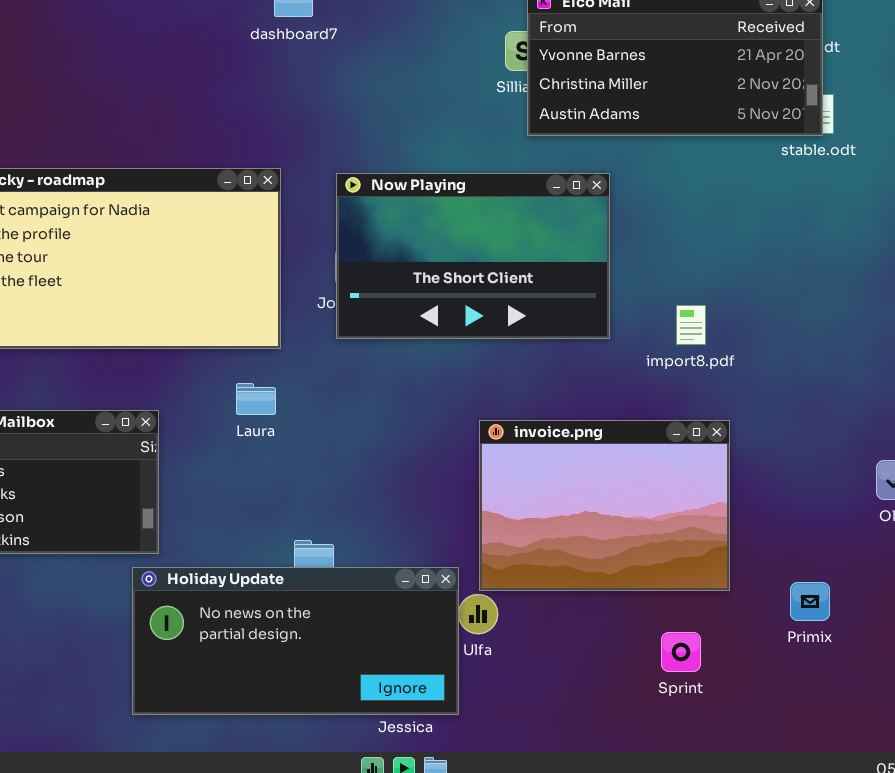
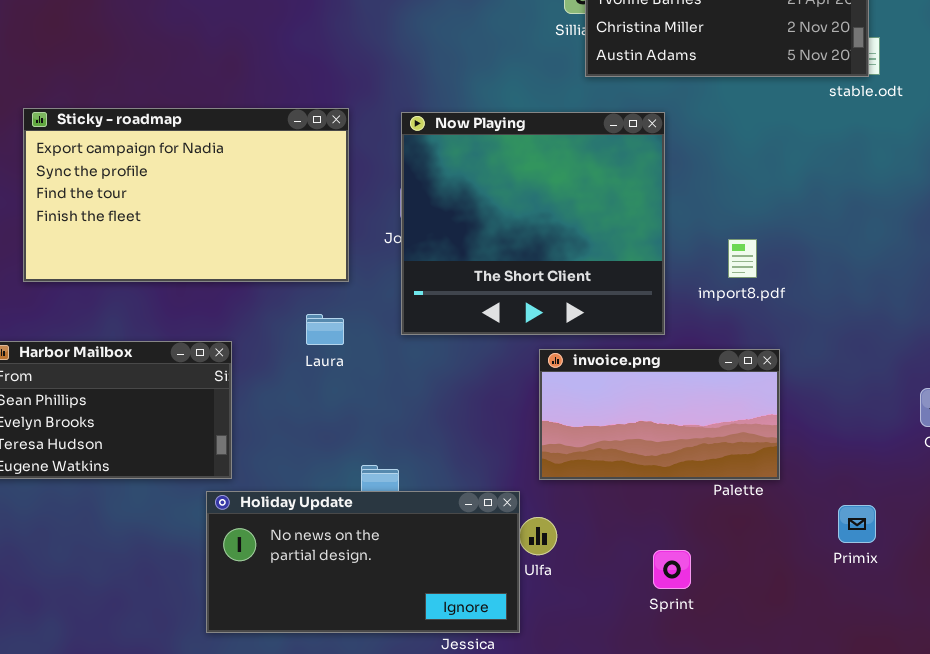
Now Playing: [336,173,610,339] -> [401,112,665,335], resized
invoice.png: [479,420,730,591] -> [539,349,780,480], resized
Sprint: [661,632,701,672] -> [653,550,691,589], moved

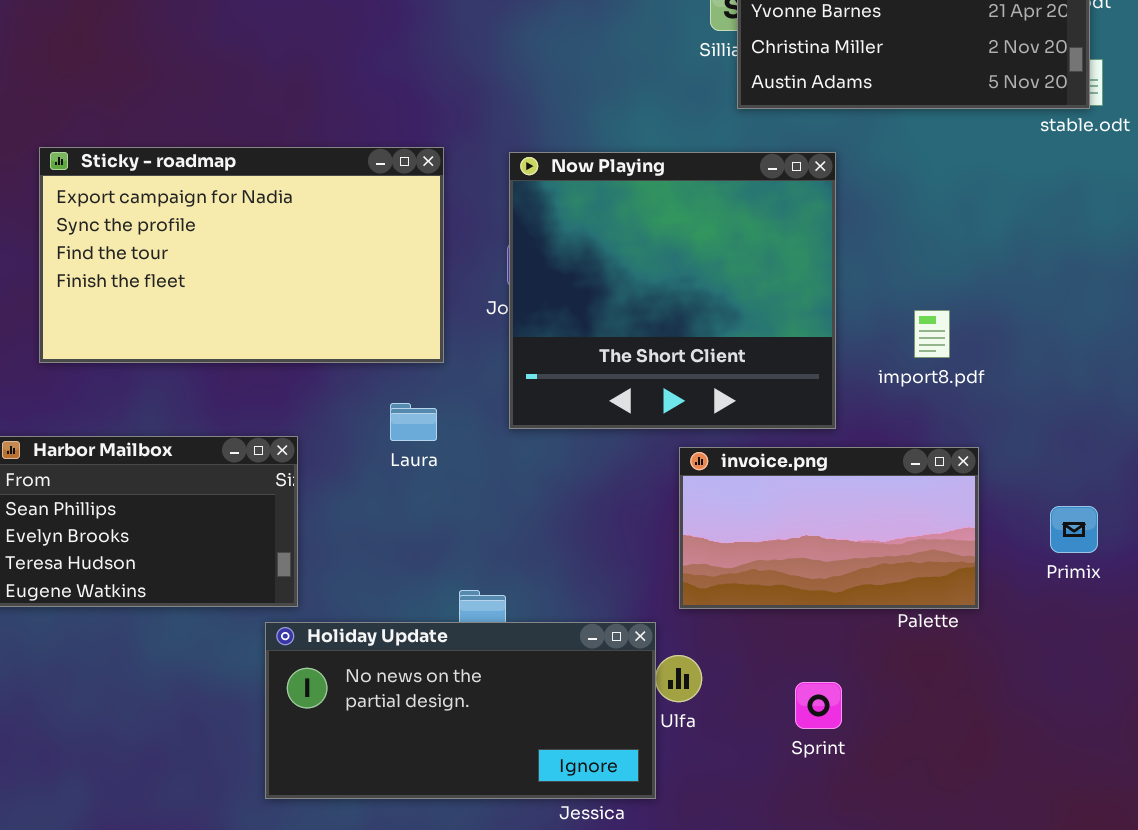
Primix: [838,505,876,543] -> [1050,506,1098,553], moved
Sprint: [653,550,691,589] -> [795,682,842,729], moved

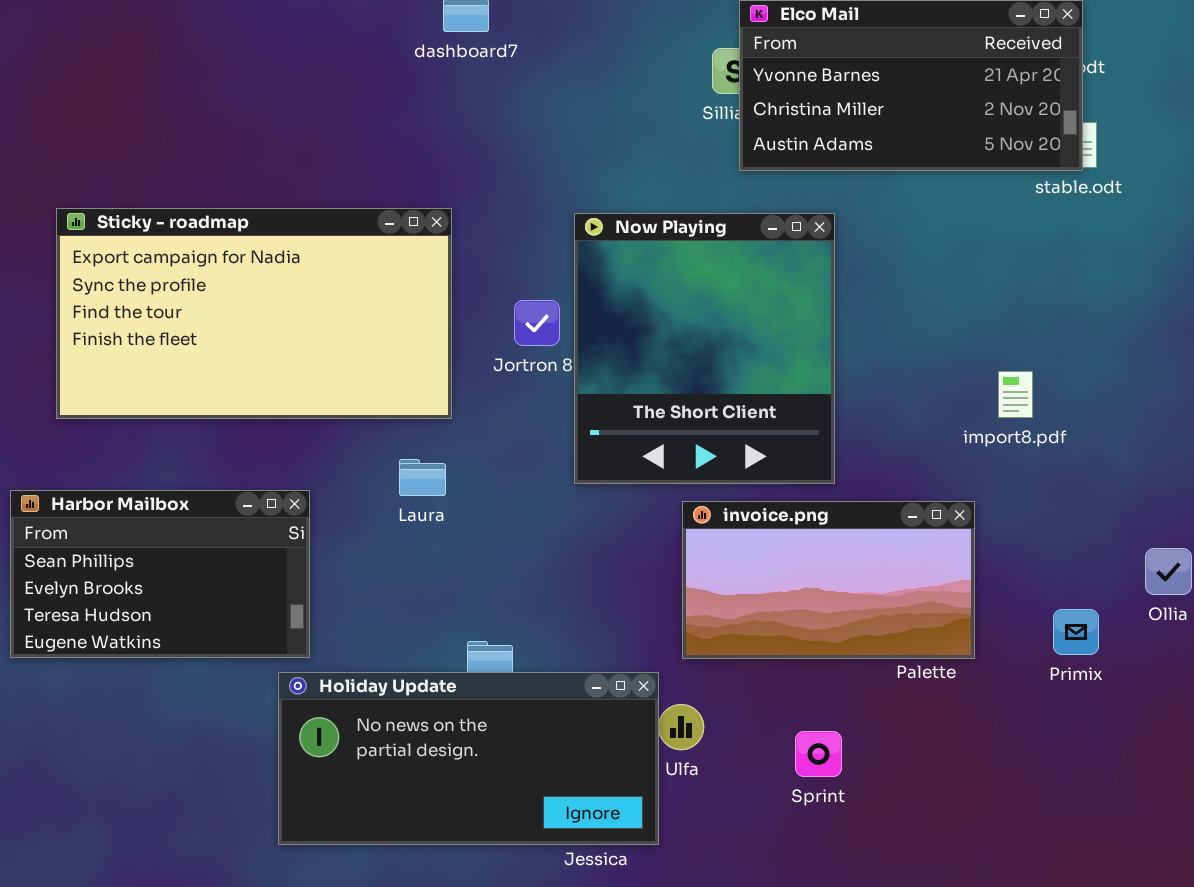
Now Playing: [509,152,836,429] -> [574,213,835,484], resized
import8.pdf: [914,310,950,358] -> [998,371,1033,418], moved
Primix: [1050,506,1098,553] -> [1053,609,1099,655], moved

